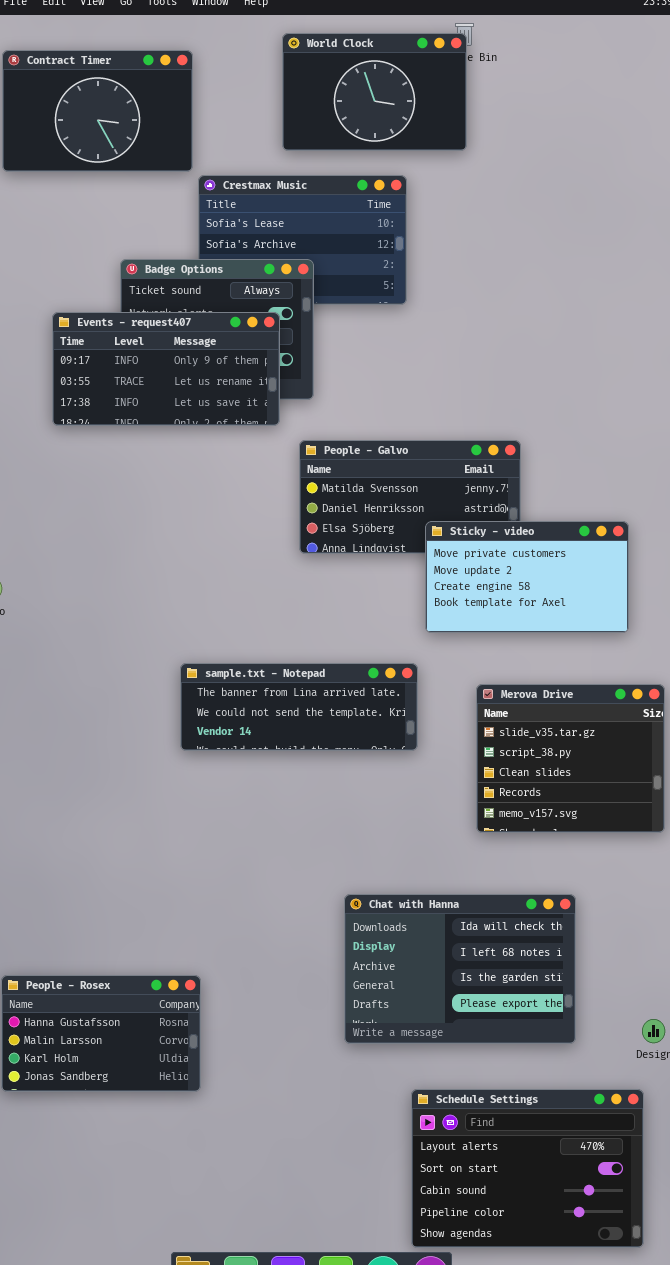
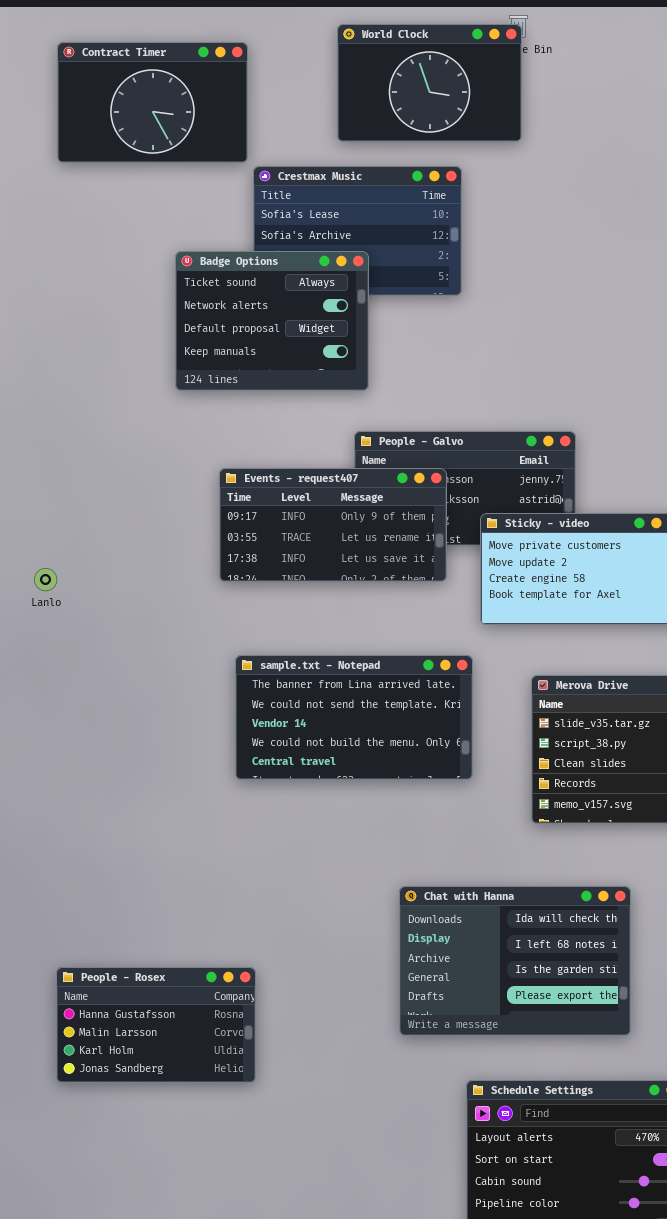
Events - request407: [52,312,280,426] -> [219,468,447,582], moved
sample.txt - Notepad: [180,663,418,751] -> [235,655,473,780], resized

